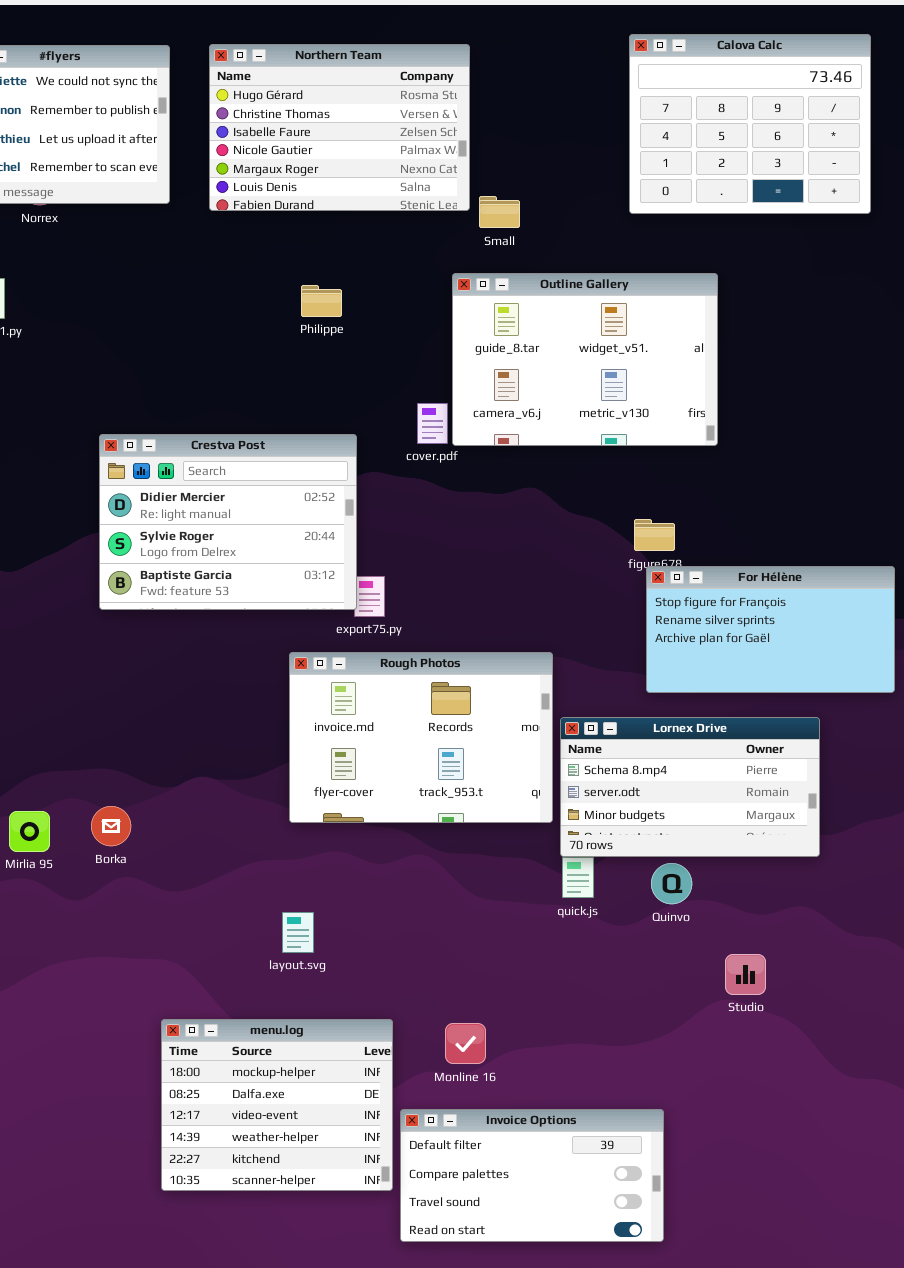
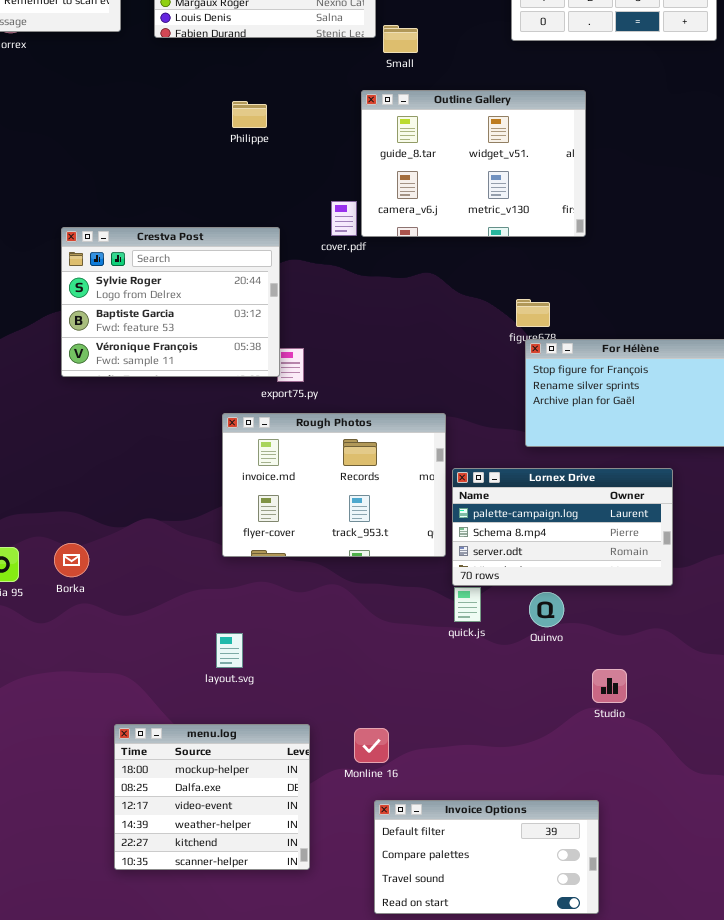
Crestva Post: [99,434,357,610] -> [61,227,280,377], scrolled down 1 row
Lornex Drive: [560,717,820,857] -> [452,468,673,586], scrolled up 1 row
Invoice Options: [400,1109,664,1242] -> [374,800,599,914], moved

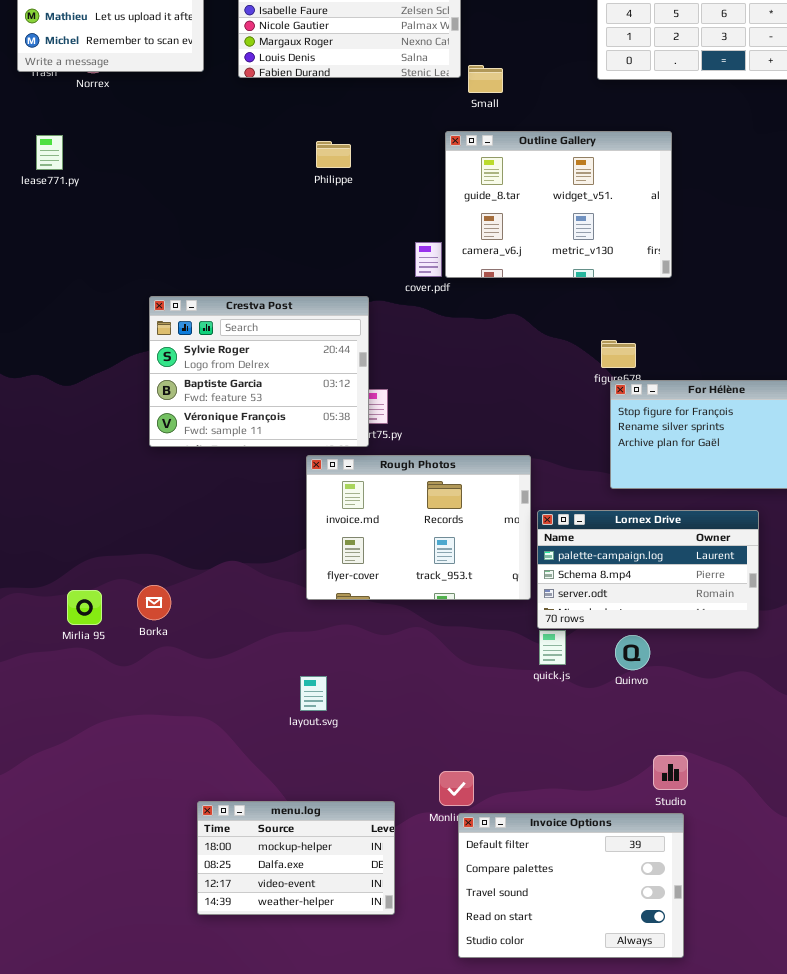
Crestva Post: [61,227,280,377] -> [149,296,369,447], moved
Studio: [592,669,627,703] -> [653,755,688,790], moved
menu.log: [114,724,310,870] -> [197,801,395,915], resized
Invoice Options: [374,800,599,914] -> [458,813,684,958], resized

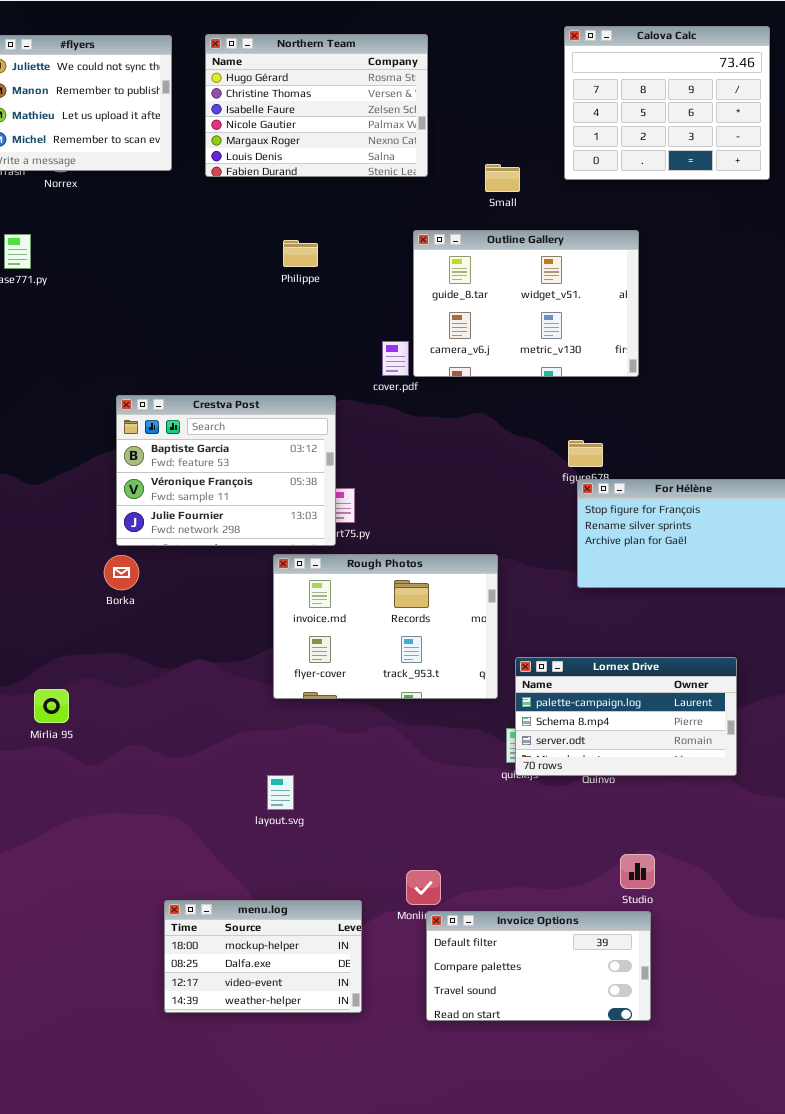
Small: [468,65,503,93] -> [485,164,520,192], moved
Crestva Post: [149,296,369,447] -> [116,395,336,546], scrolled down 1 row
Lornex Drive: [537,510,759,629] -> [515,657,737,776], moved
Borka: [137,585,171,620] -> [104,555,139,590], moved
Invoice Options: [458,813,684,958] -> [426,911,651,1021], resized

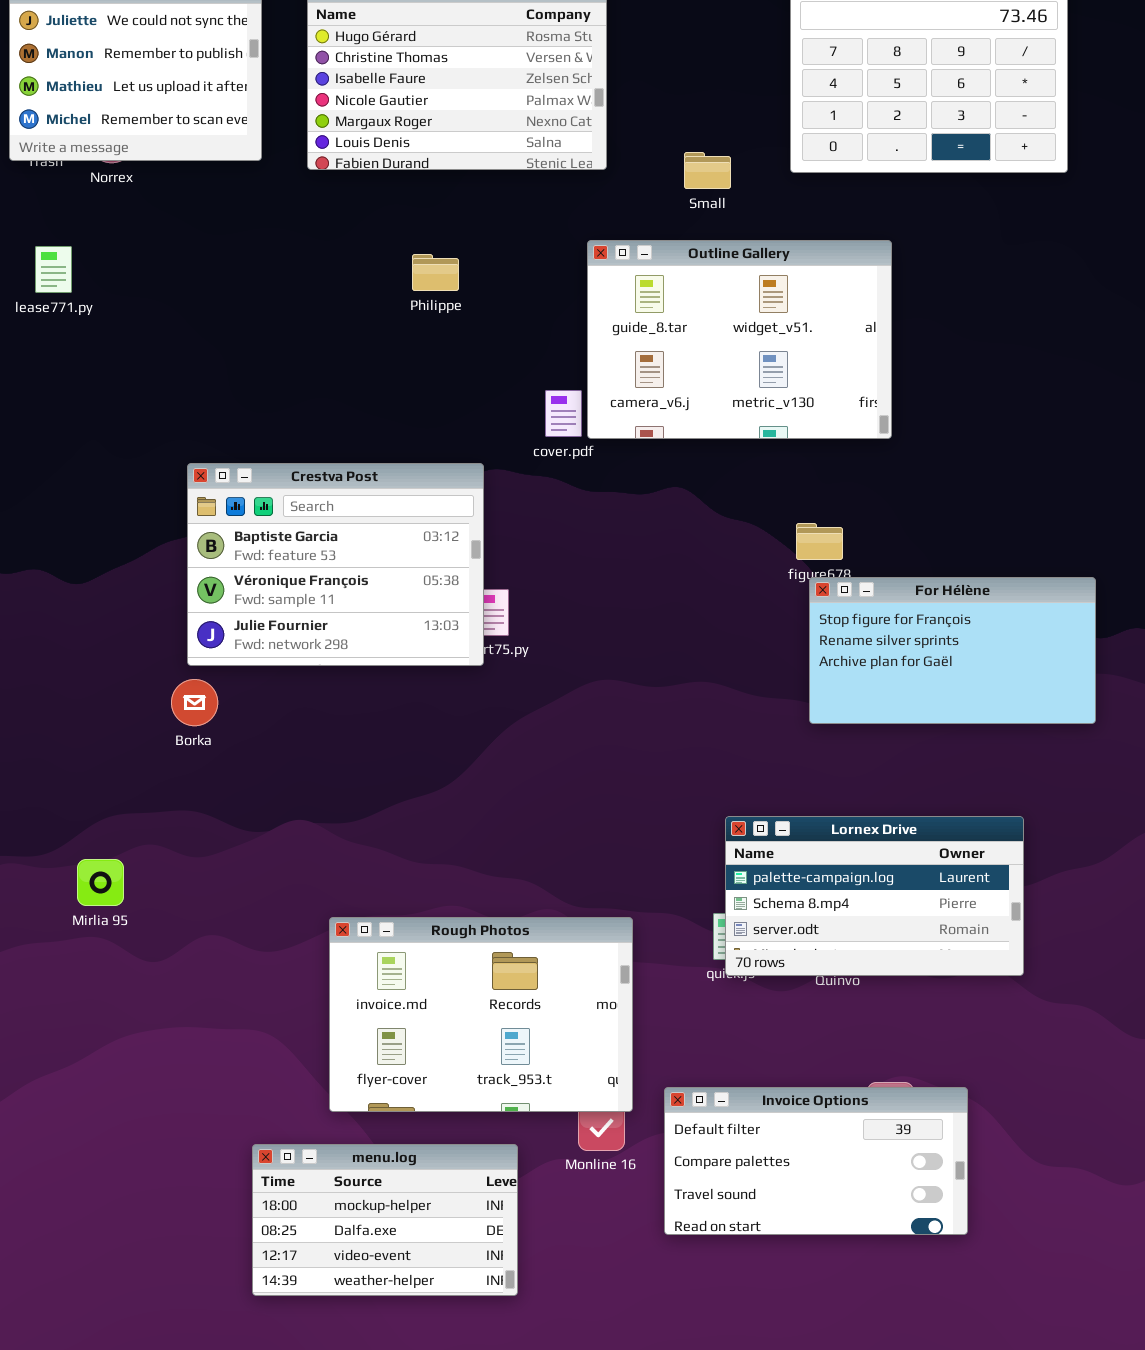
Rough Photos: [273,554,498,699] -> [329,917,633,1112], moved
Invoice Options: [426,911,651,1021] -> [664,1087,968,1235], moved

